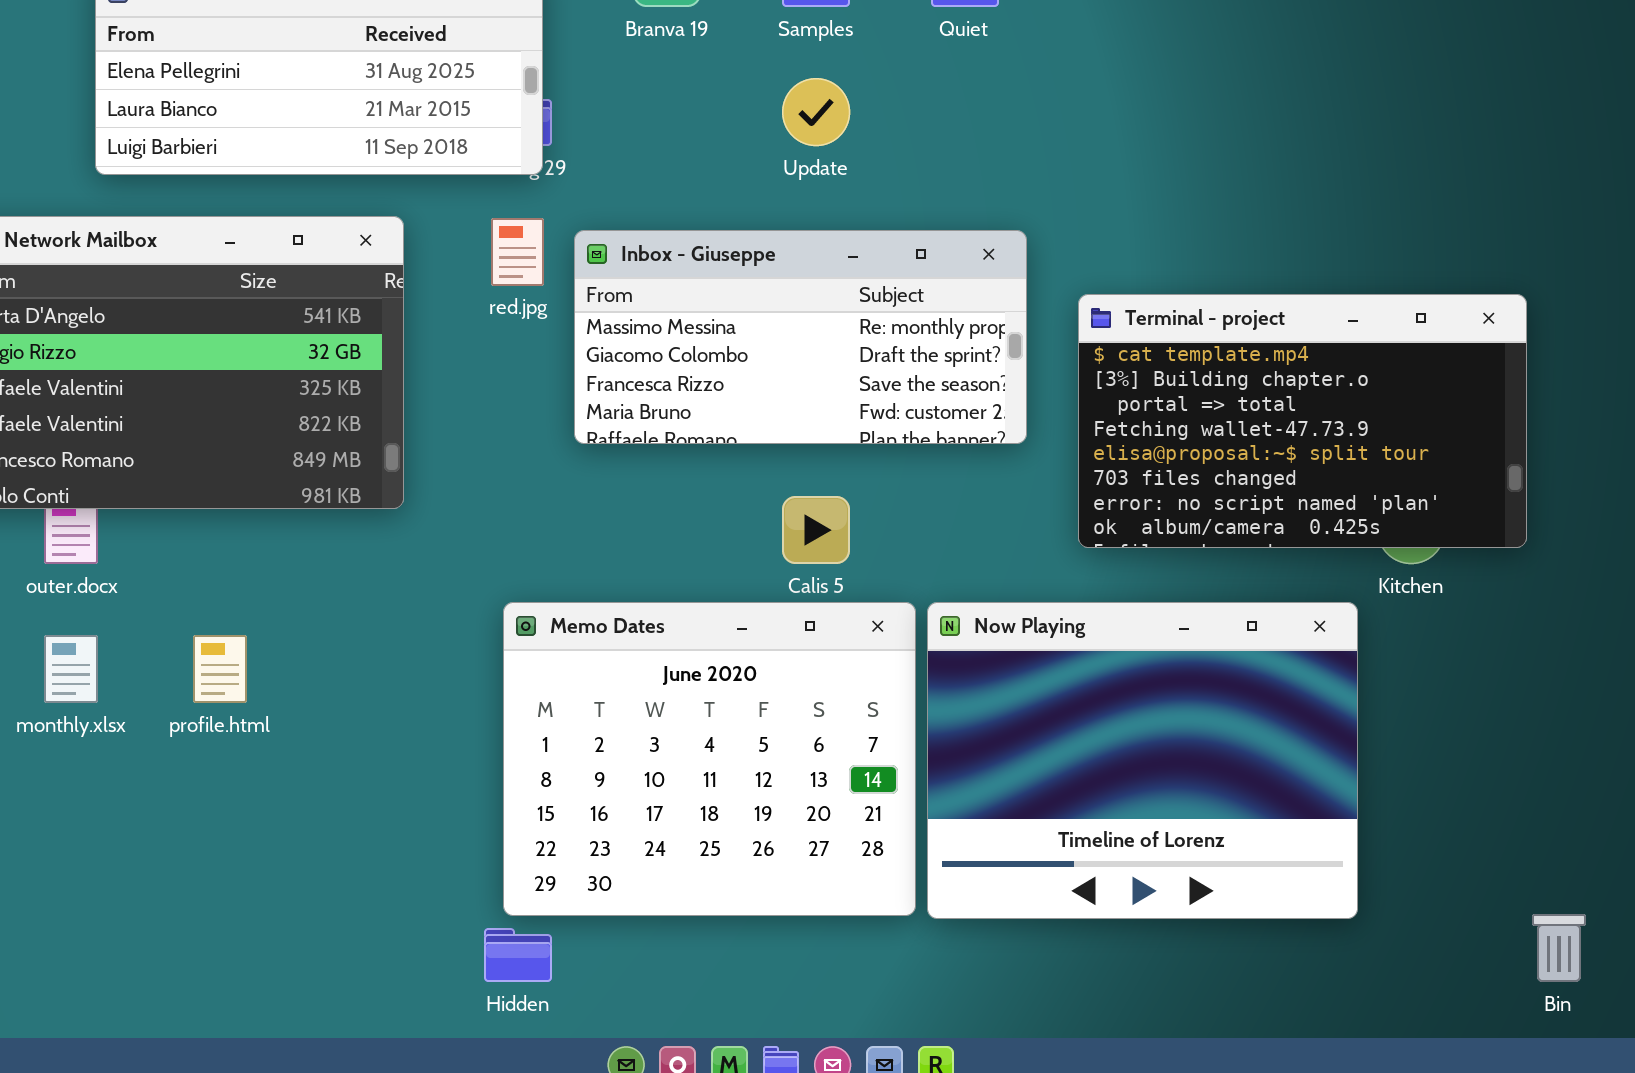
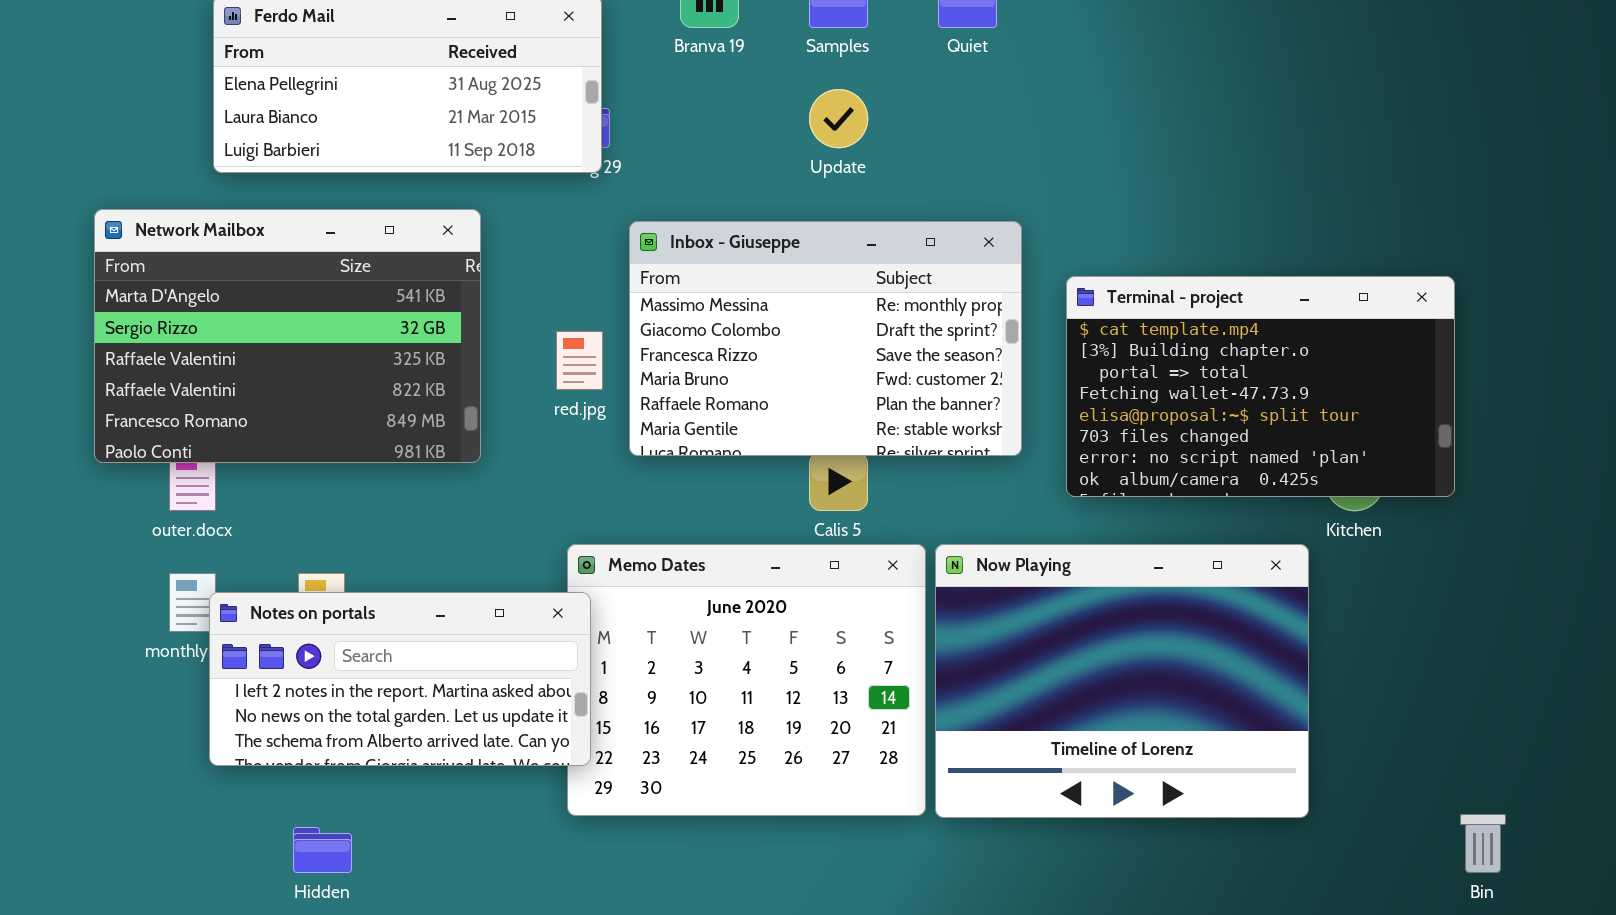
red.jpg: [491,218,544,286] -> [556,331,603,390], moved
Inbox - Giuseppe: [574,230,1027,444] -> [629,221,1022,456], resized
Notes on portals: none -> [209,592,591,766], opened
Hidden: [484,928,552,982] -> [293,827,352,873], moved

